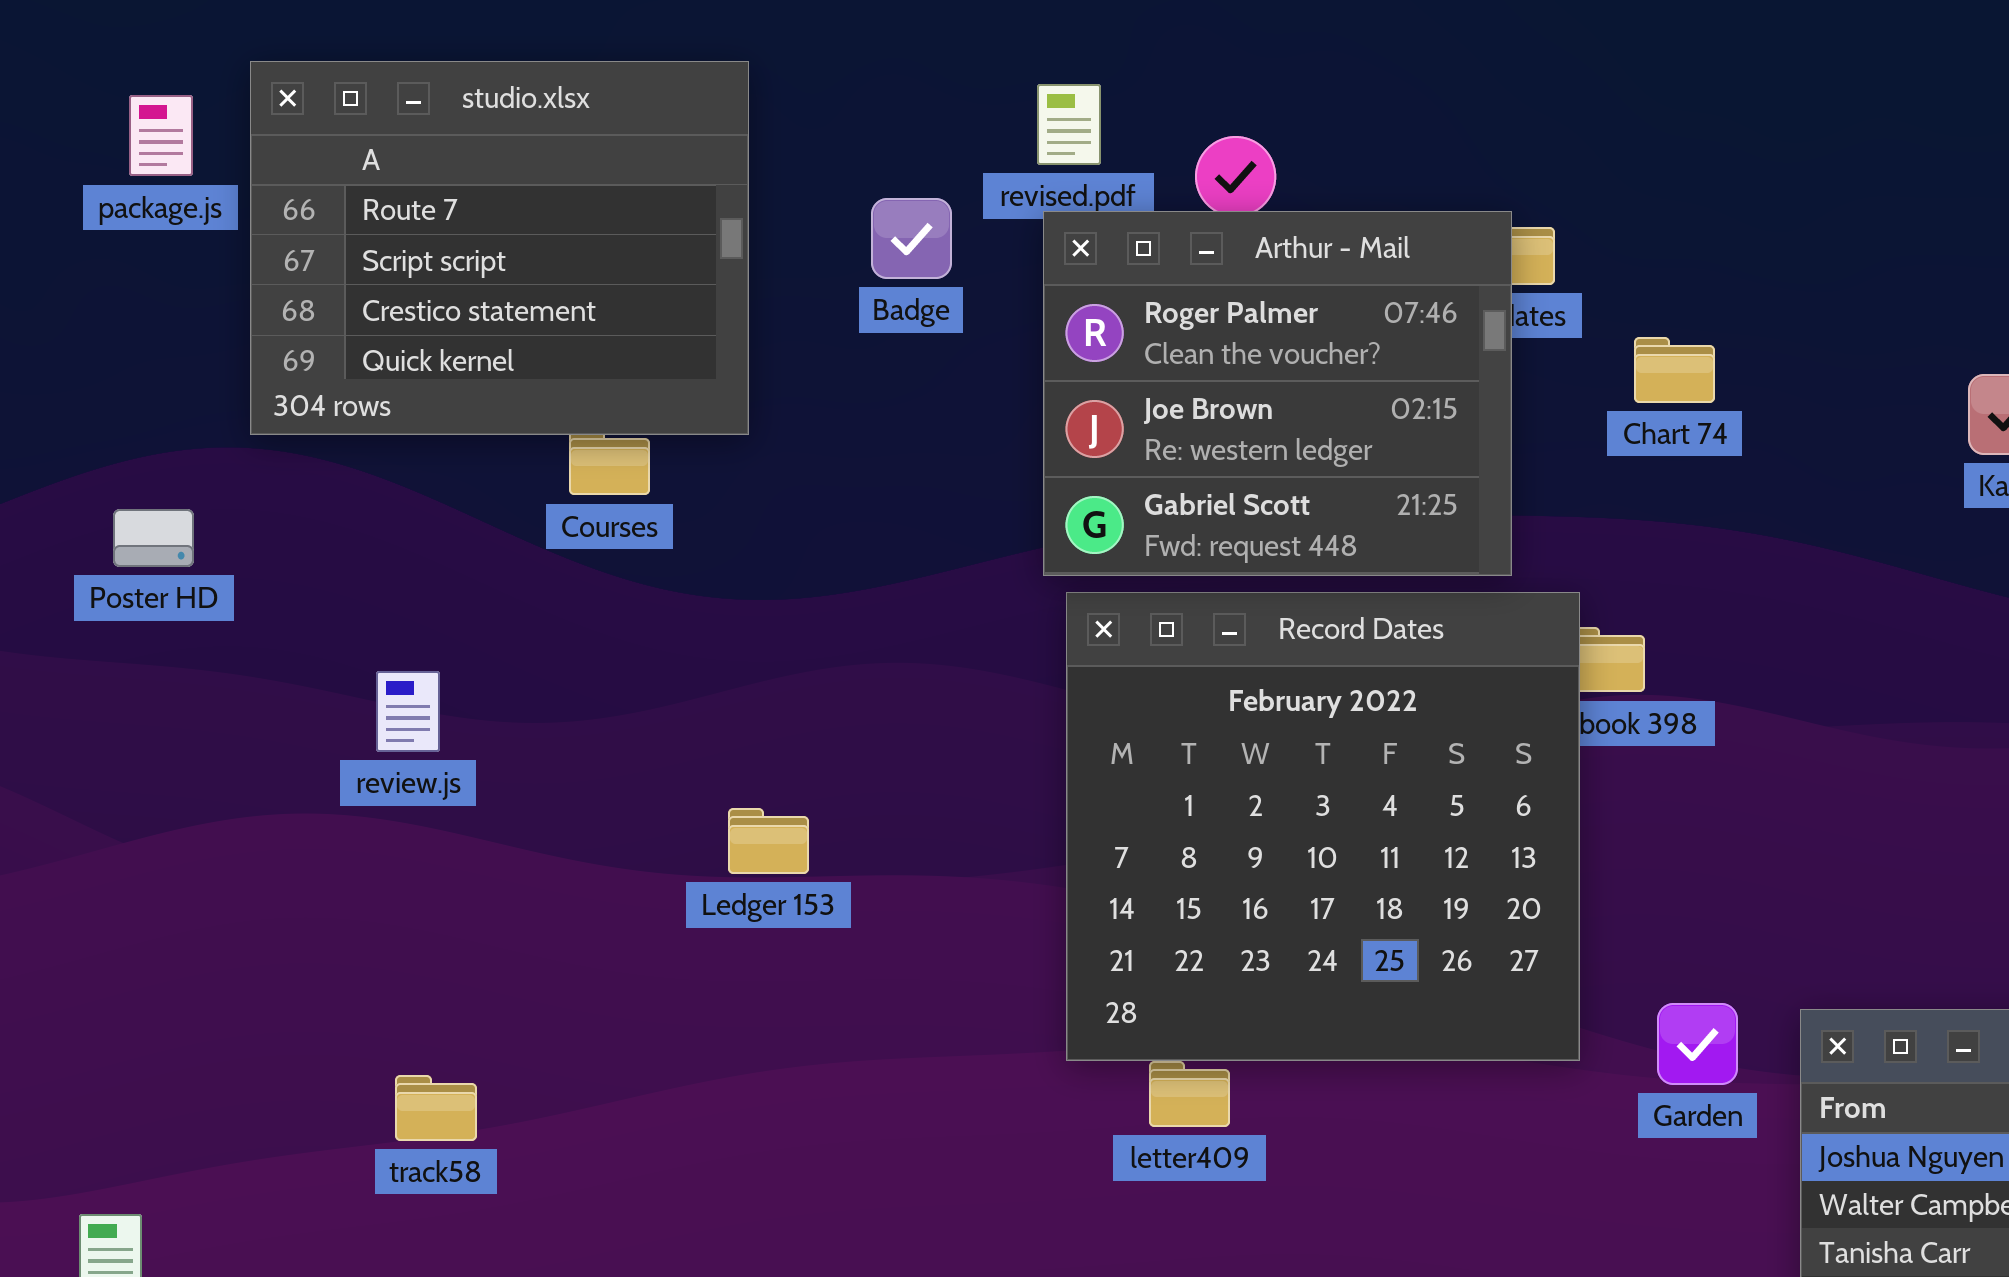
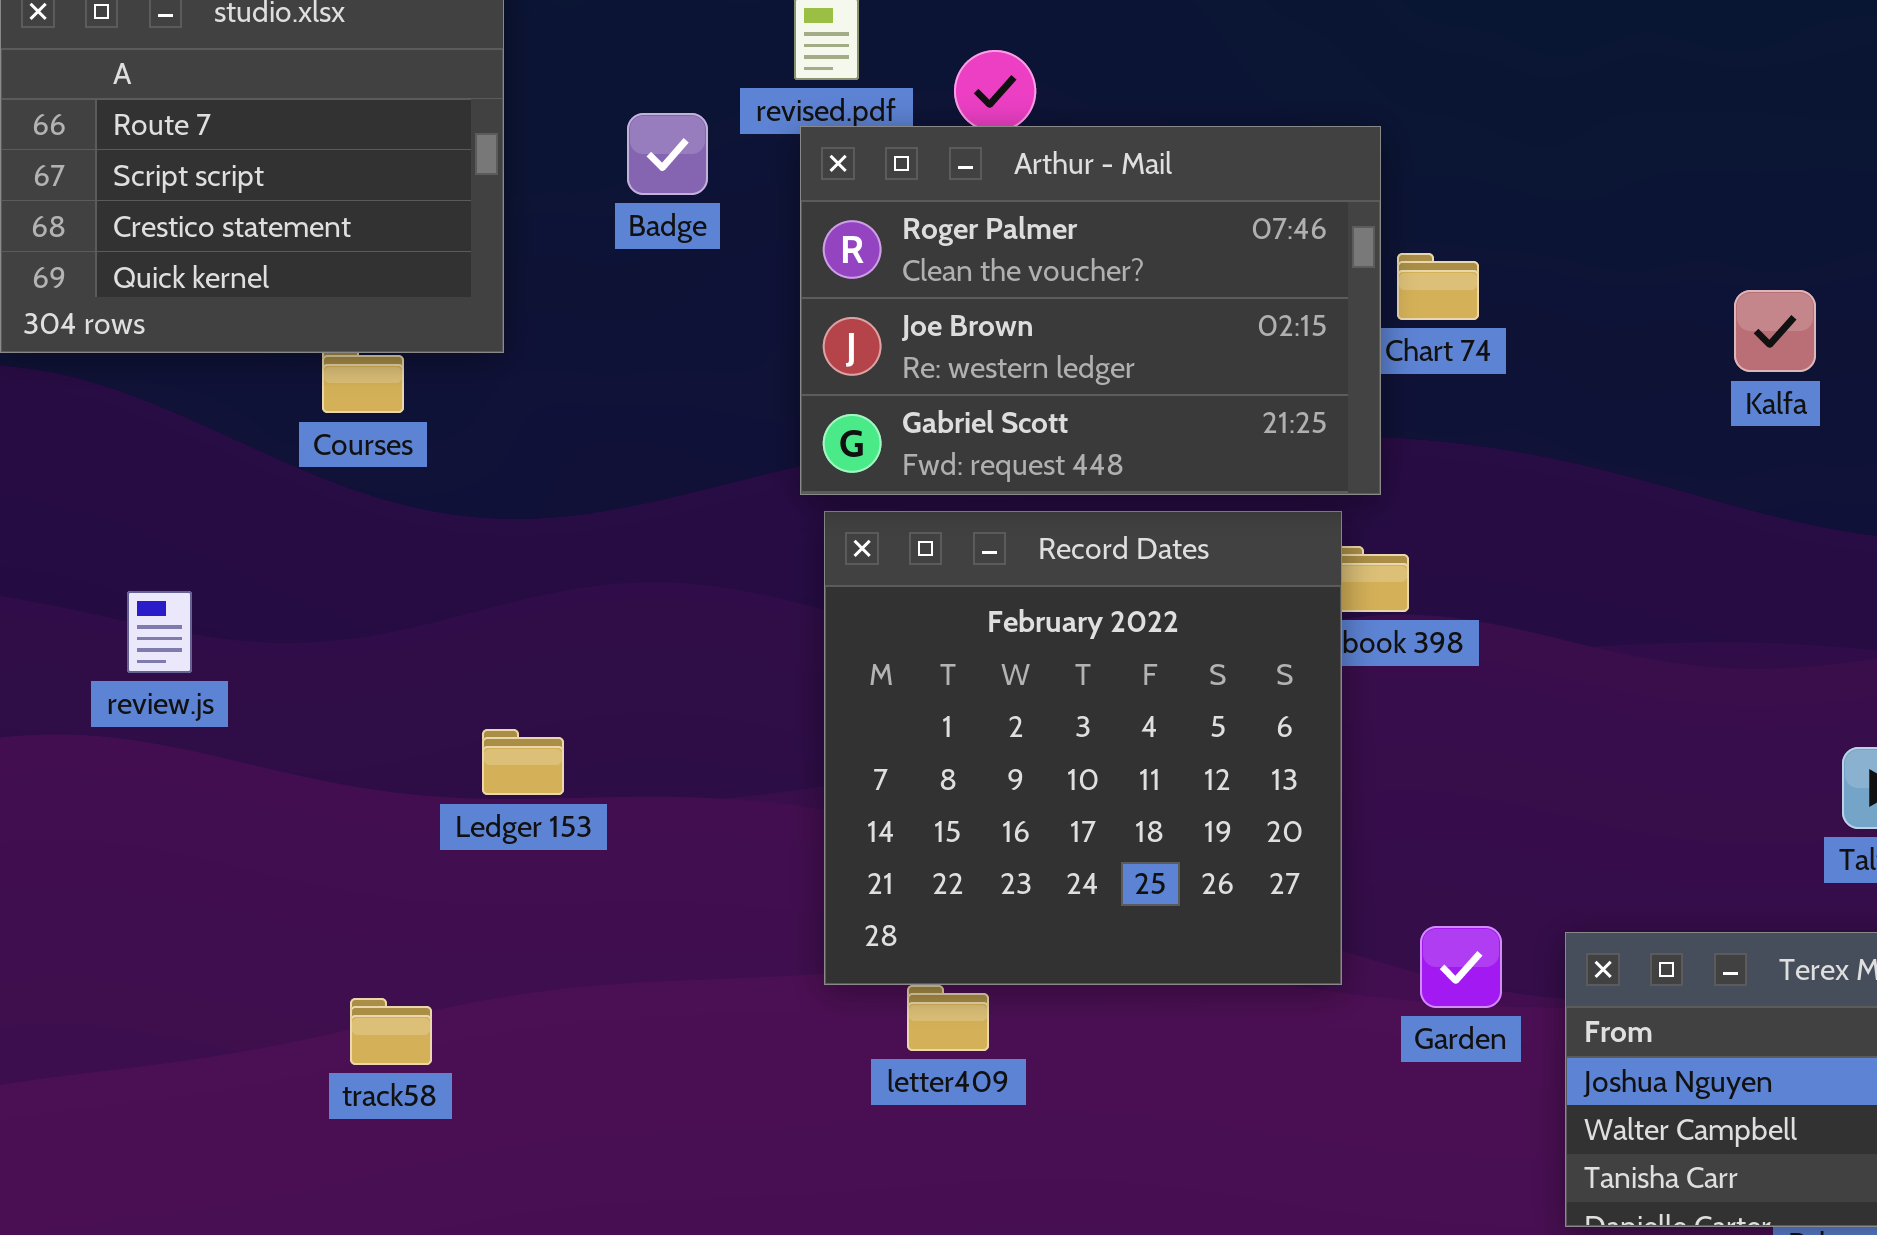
Arthur - Mail: [1043,211,1512,576] -> [800,126,1381,495], resized
track58: [395,1075,477,1141] -> [350,998,432,1065], moved

